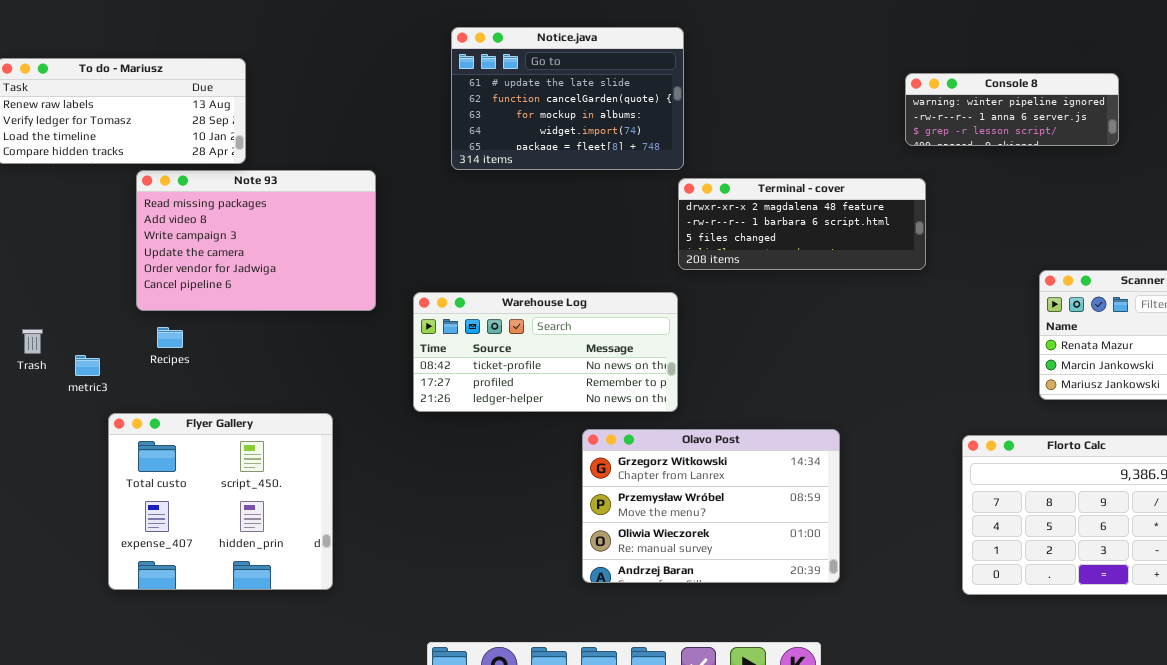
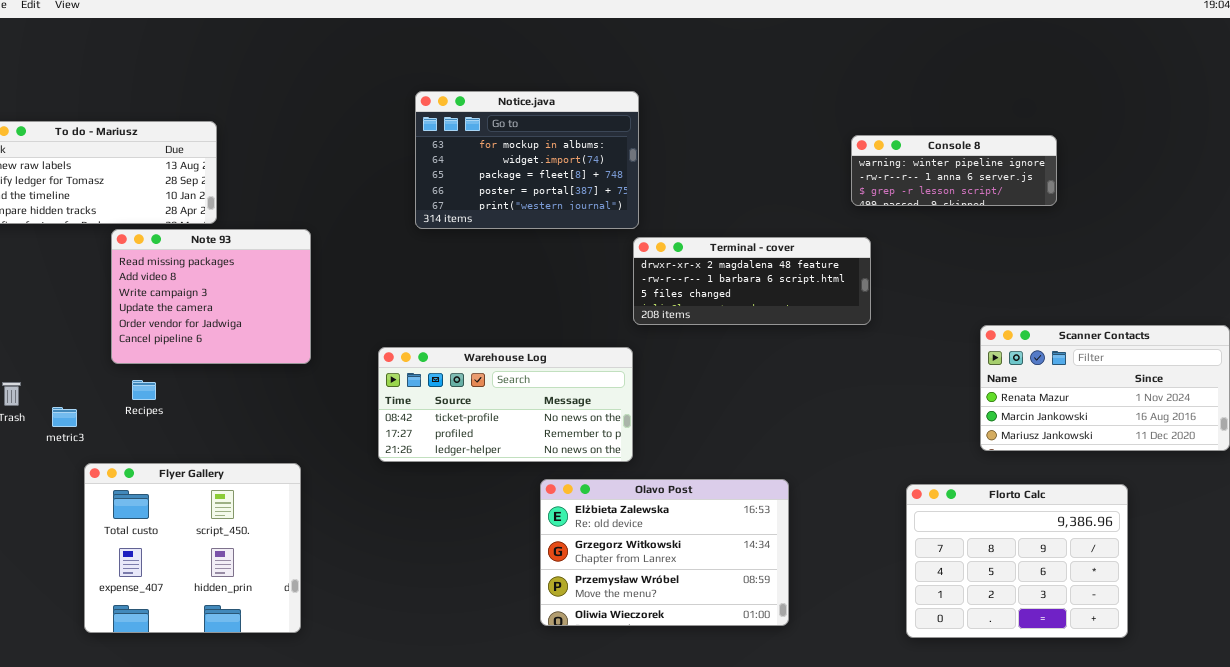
Notice.java: [451,27,684,170] -> [415,91,639,229], scrolled down 2 rows
Note 93: [136,170,376,311] -> [111,229,311,364], resized
Olavo Post: [582,429,840,583] -> [540,479,789,626], scrolled up 1 row

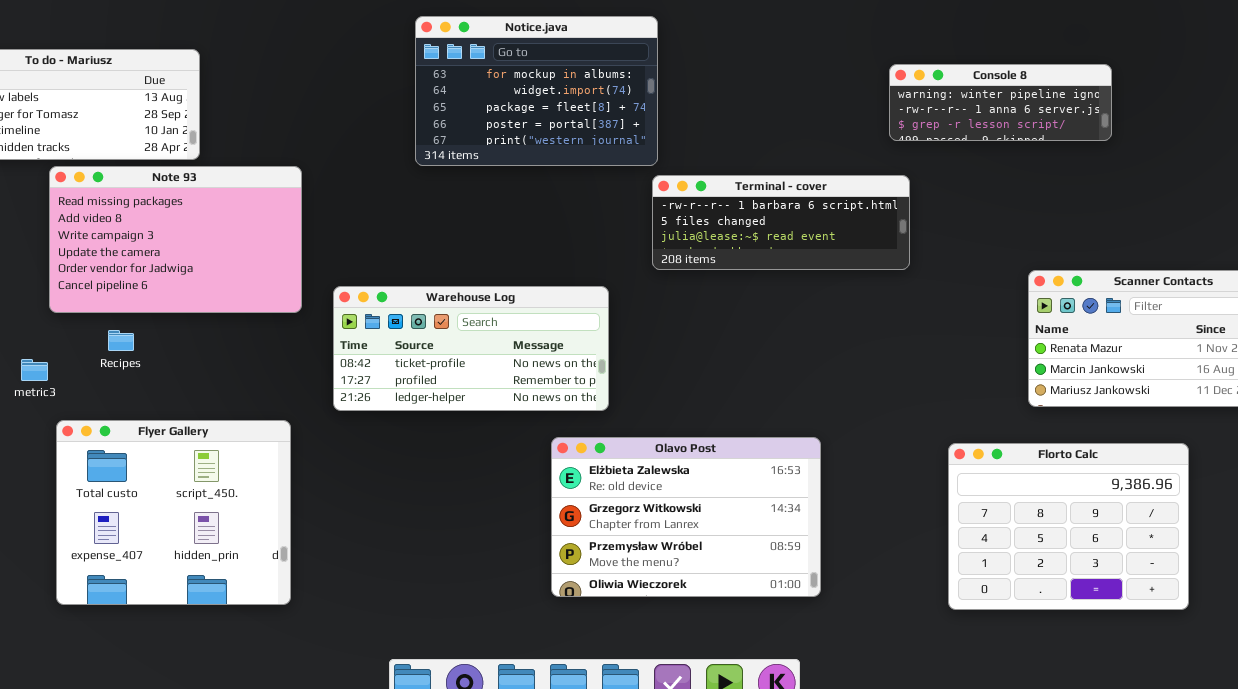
Note 93: [111,229,311,364] -> [49,166,302,313], resized
Terminal - cover: [633,237,871,325] -> [652,175,910,270], scrolled down 1 row
Warehouse Log: [378,347,633,462] -> [333,286,609,411], moved

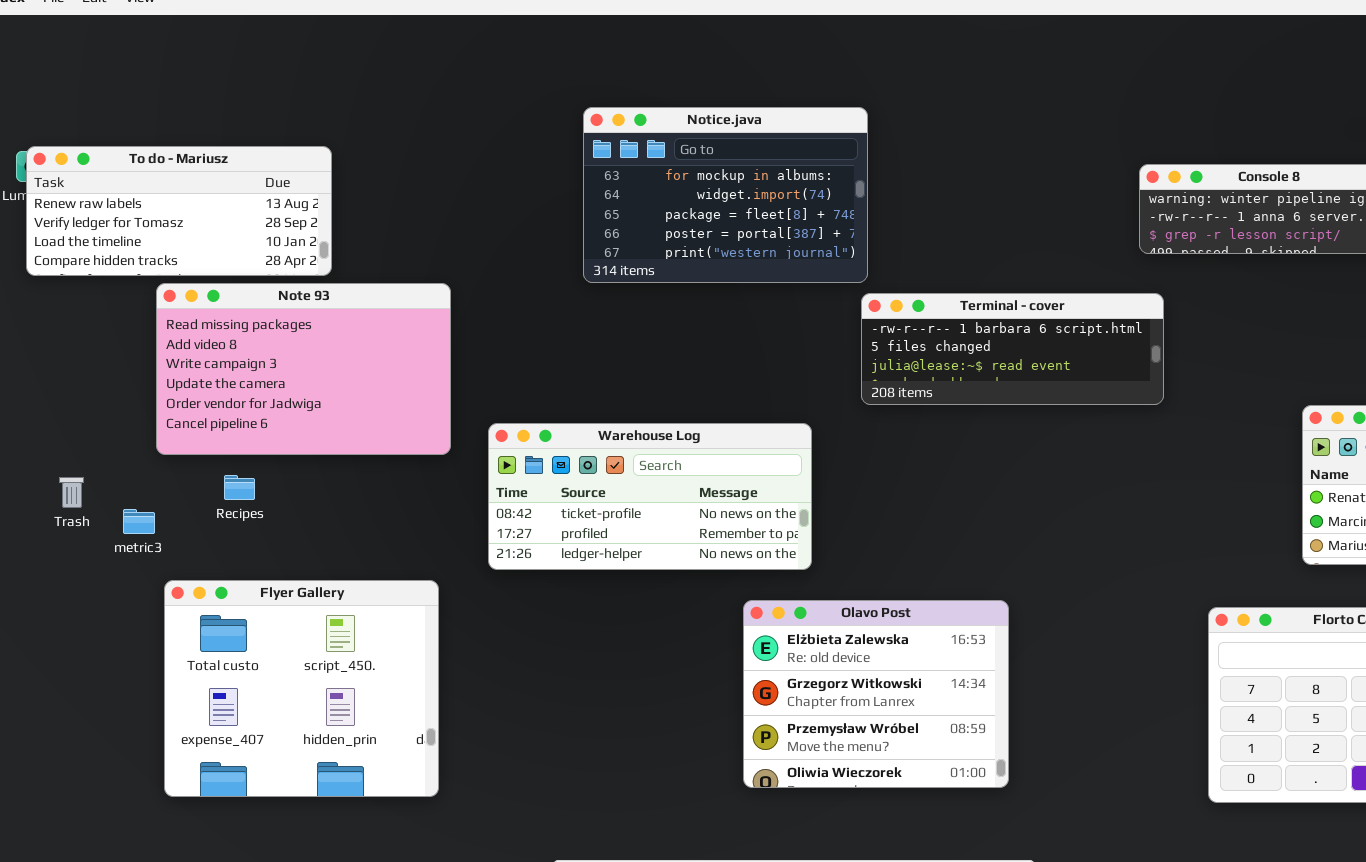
Olavo Post: [551,437,821,597] -> [743,600,1009,788], resized

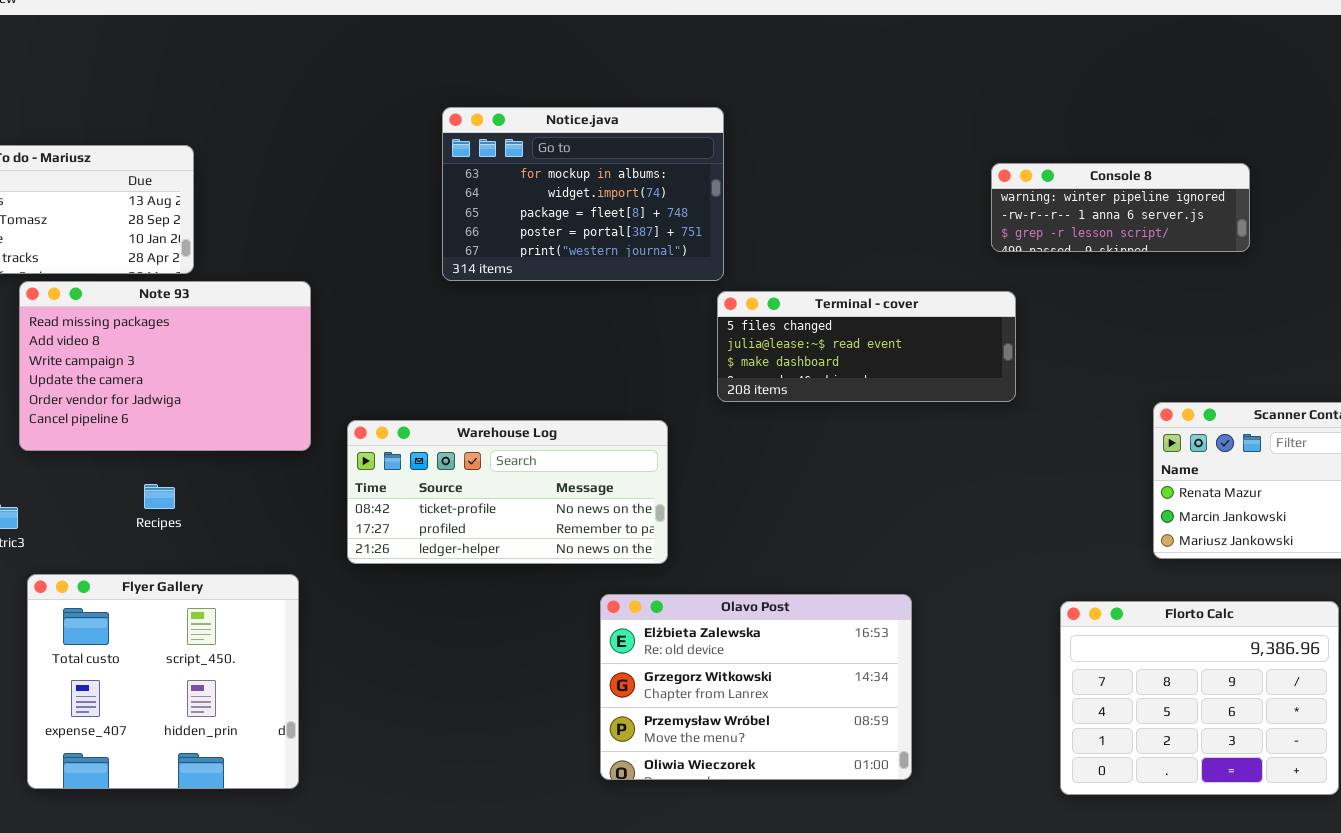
Terminal - cover: [861,293,1164,405] -> [717,291,1016,402], scrolled down 1 row
Recipes: [224,475,255,500] -> [144,484,175,509], moved
Olavo Post: [743,600,1009,788] -> [600,594,912,780], resized

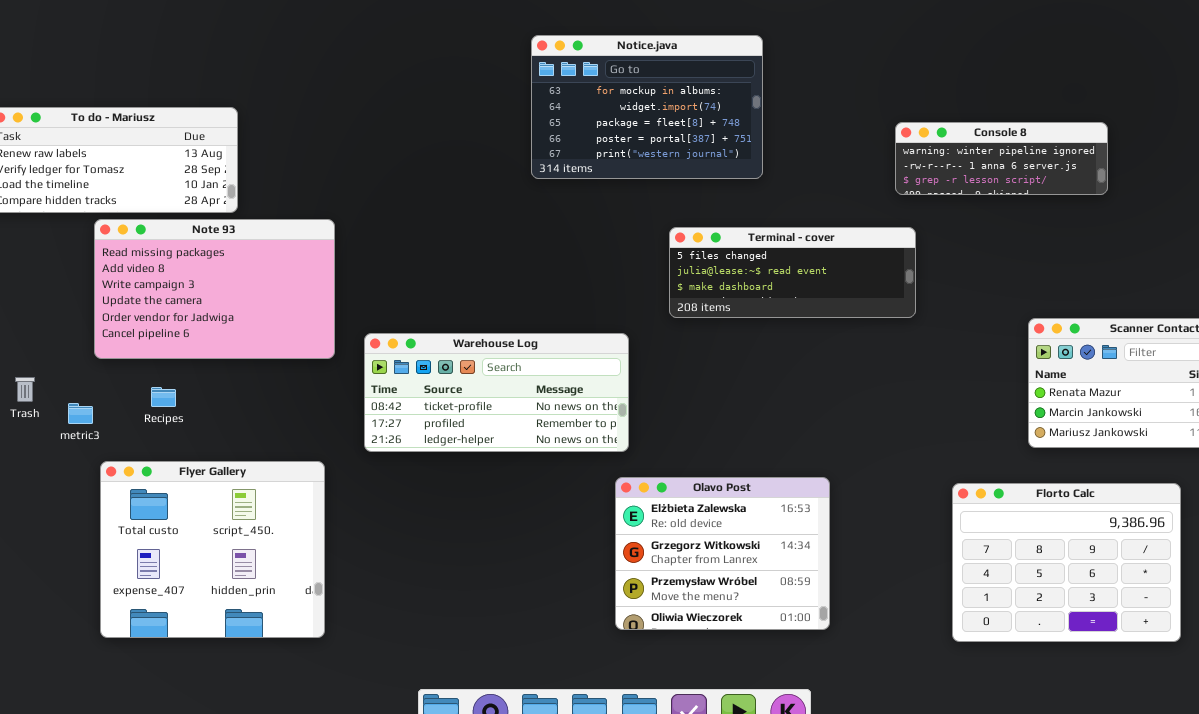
Notice.java: [442,107,724,281] -> [531,35,763,179], moved
Recipes: [144,484,175,509] -> [151,387,176,407], moved
Olavo Post: [600,594,912,780] -> [615,477,830,630], resized

